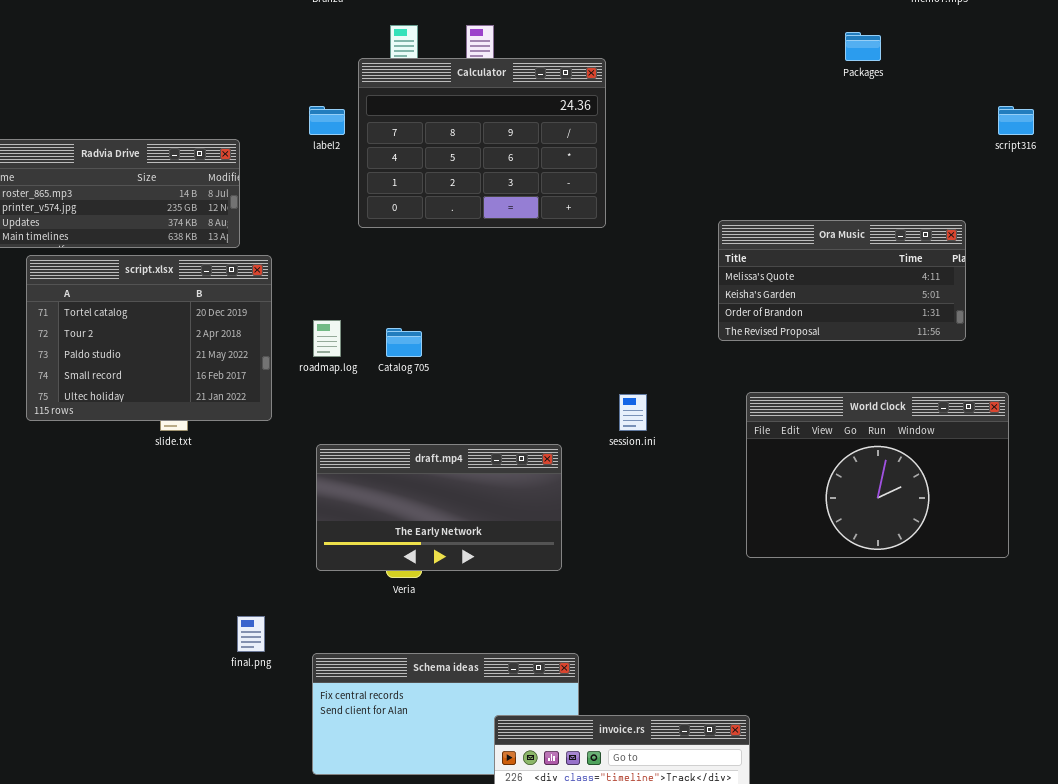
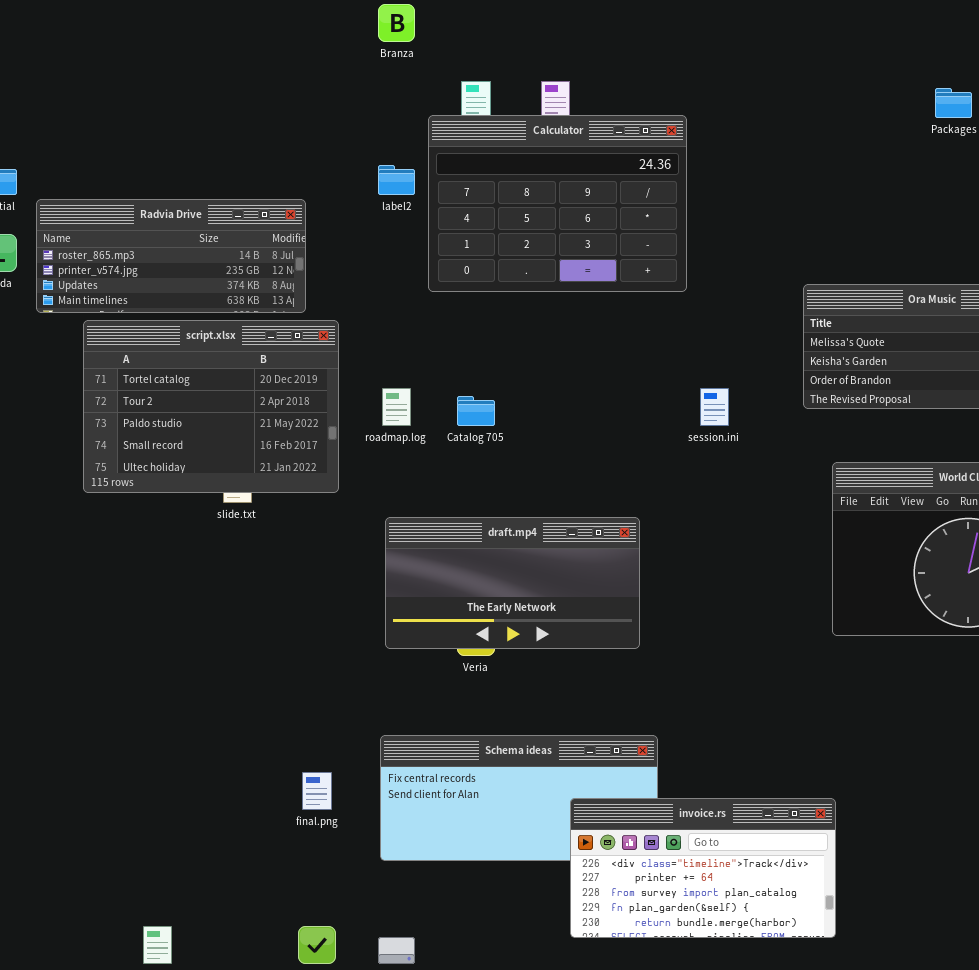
session.ini: [619,394,647,431] -> [700,388,729,426], moved
final.png: [237,616,265,652] -> [302,772,332,810], moved

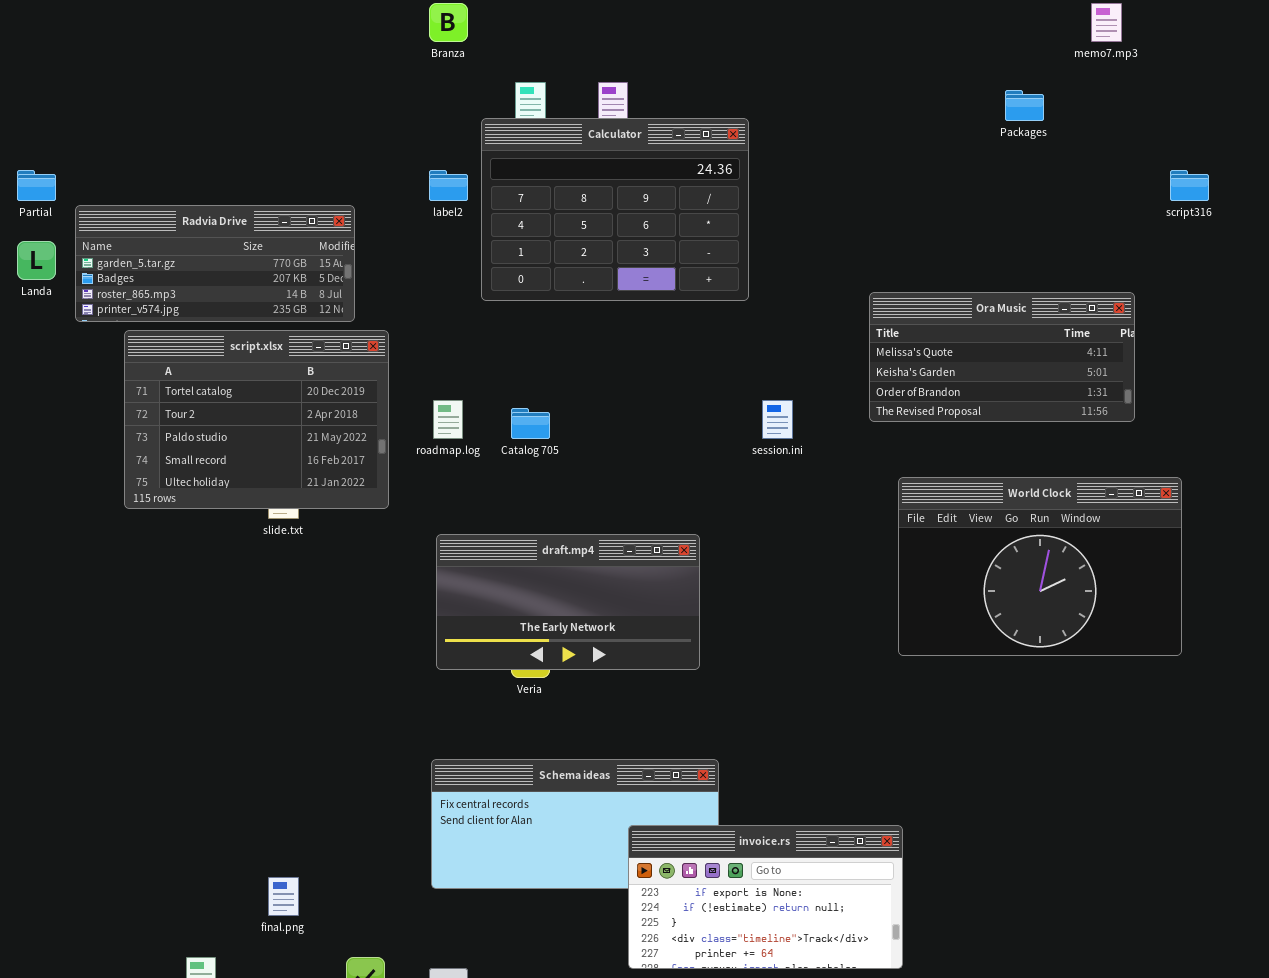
Radvia Drive: [36,199,306,313] -> [75,205,355,322], scrolled up 2 rows
final.png: [302,772,332,810] -> [268,877,299,916], moved
invoice.rs: [570,798,836,938] -> [628,825,903,969], scrolled up 3 rows

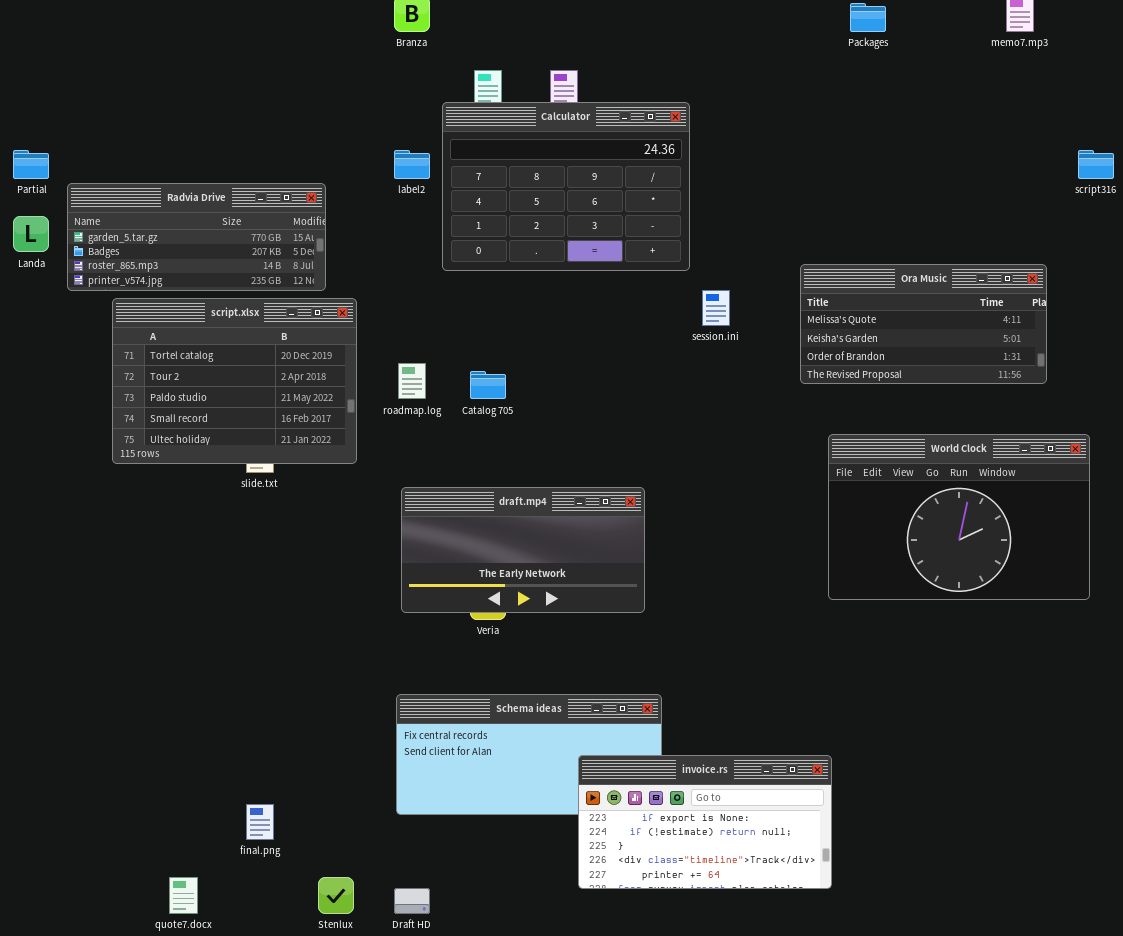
Packages: [1005,90,1044,121] -> [850,3,886,32], moved
session.ini: [762,400,793,439] -> [702,290,730,326], moved

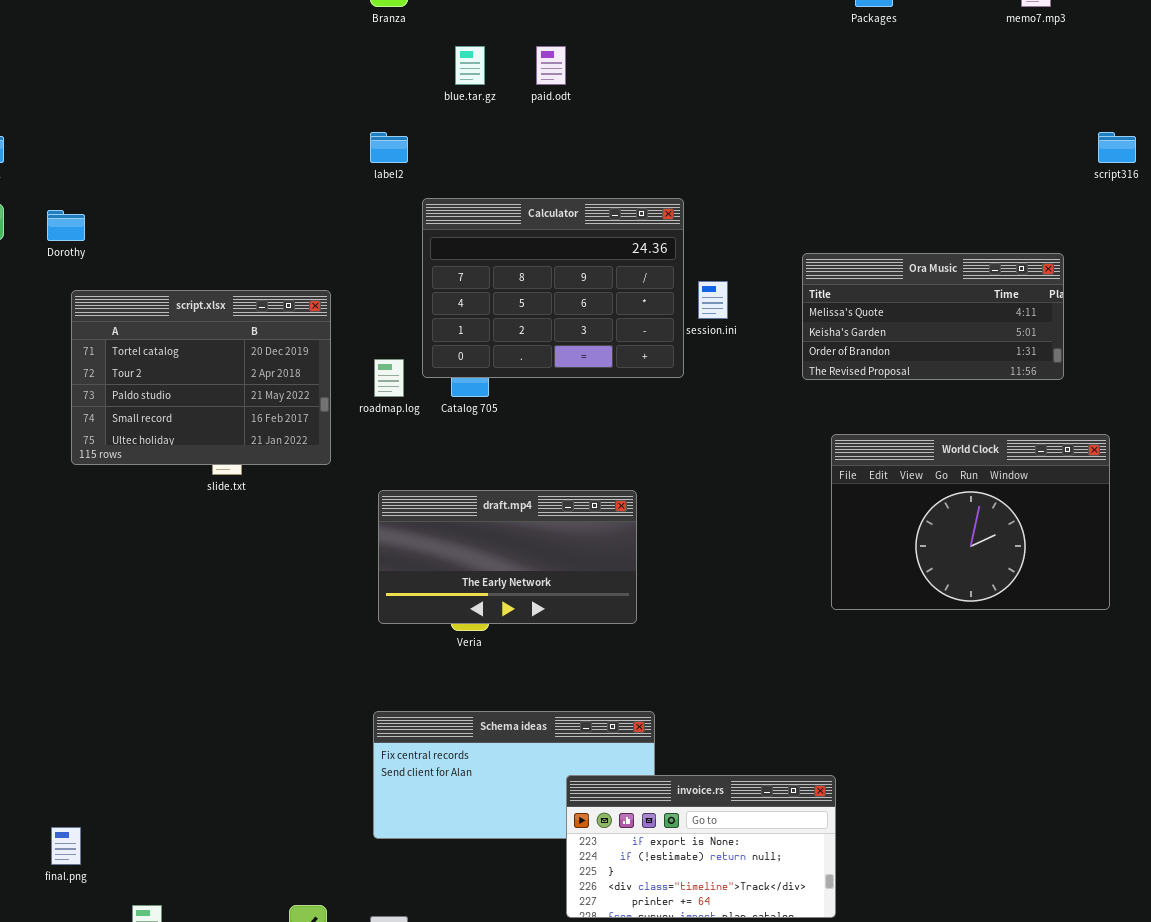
Calculator: [442,102,690,271] -> [422,198,684,378], moved
Radvia Drive: [67,183,326,291] -> none, closed
final.png: [246,804,274,840] -> [51,827,81,865], moved

